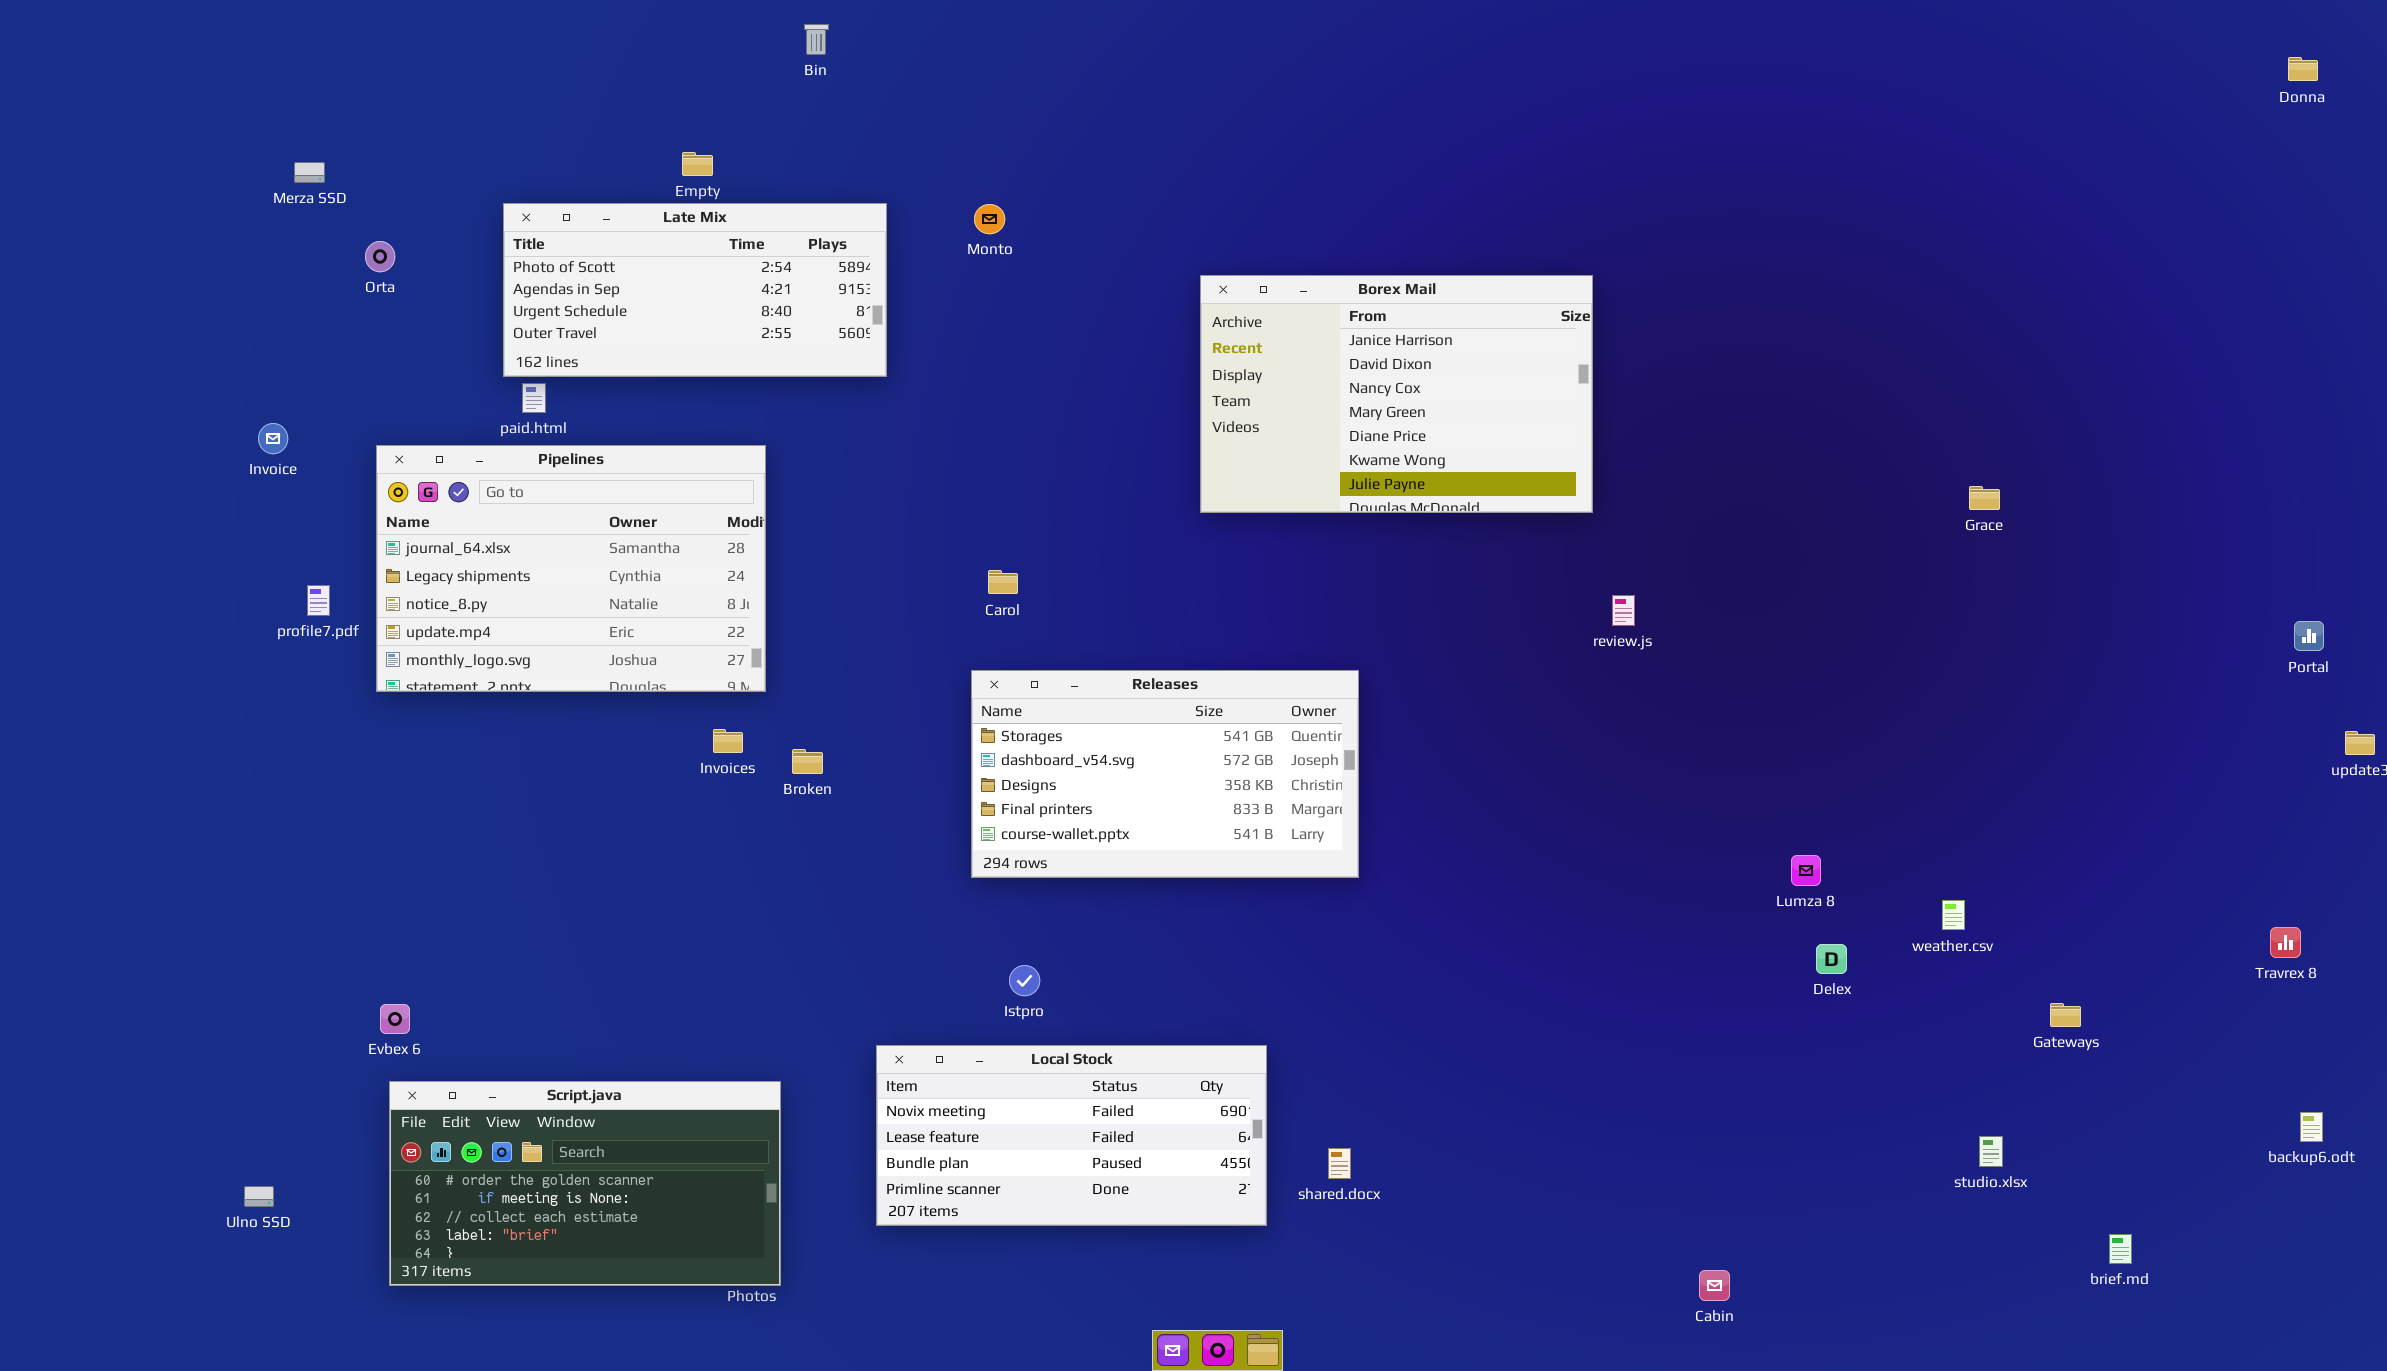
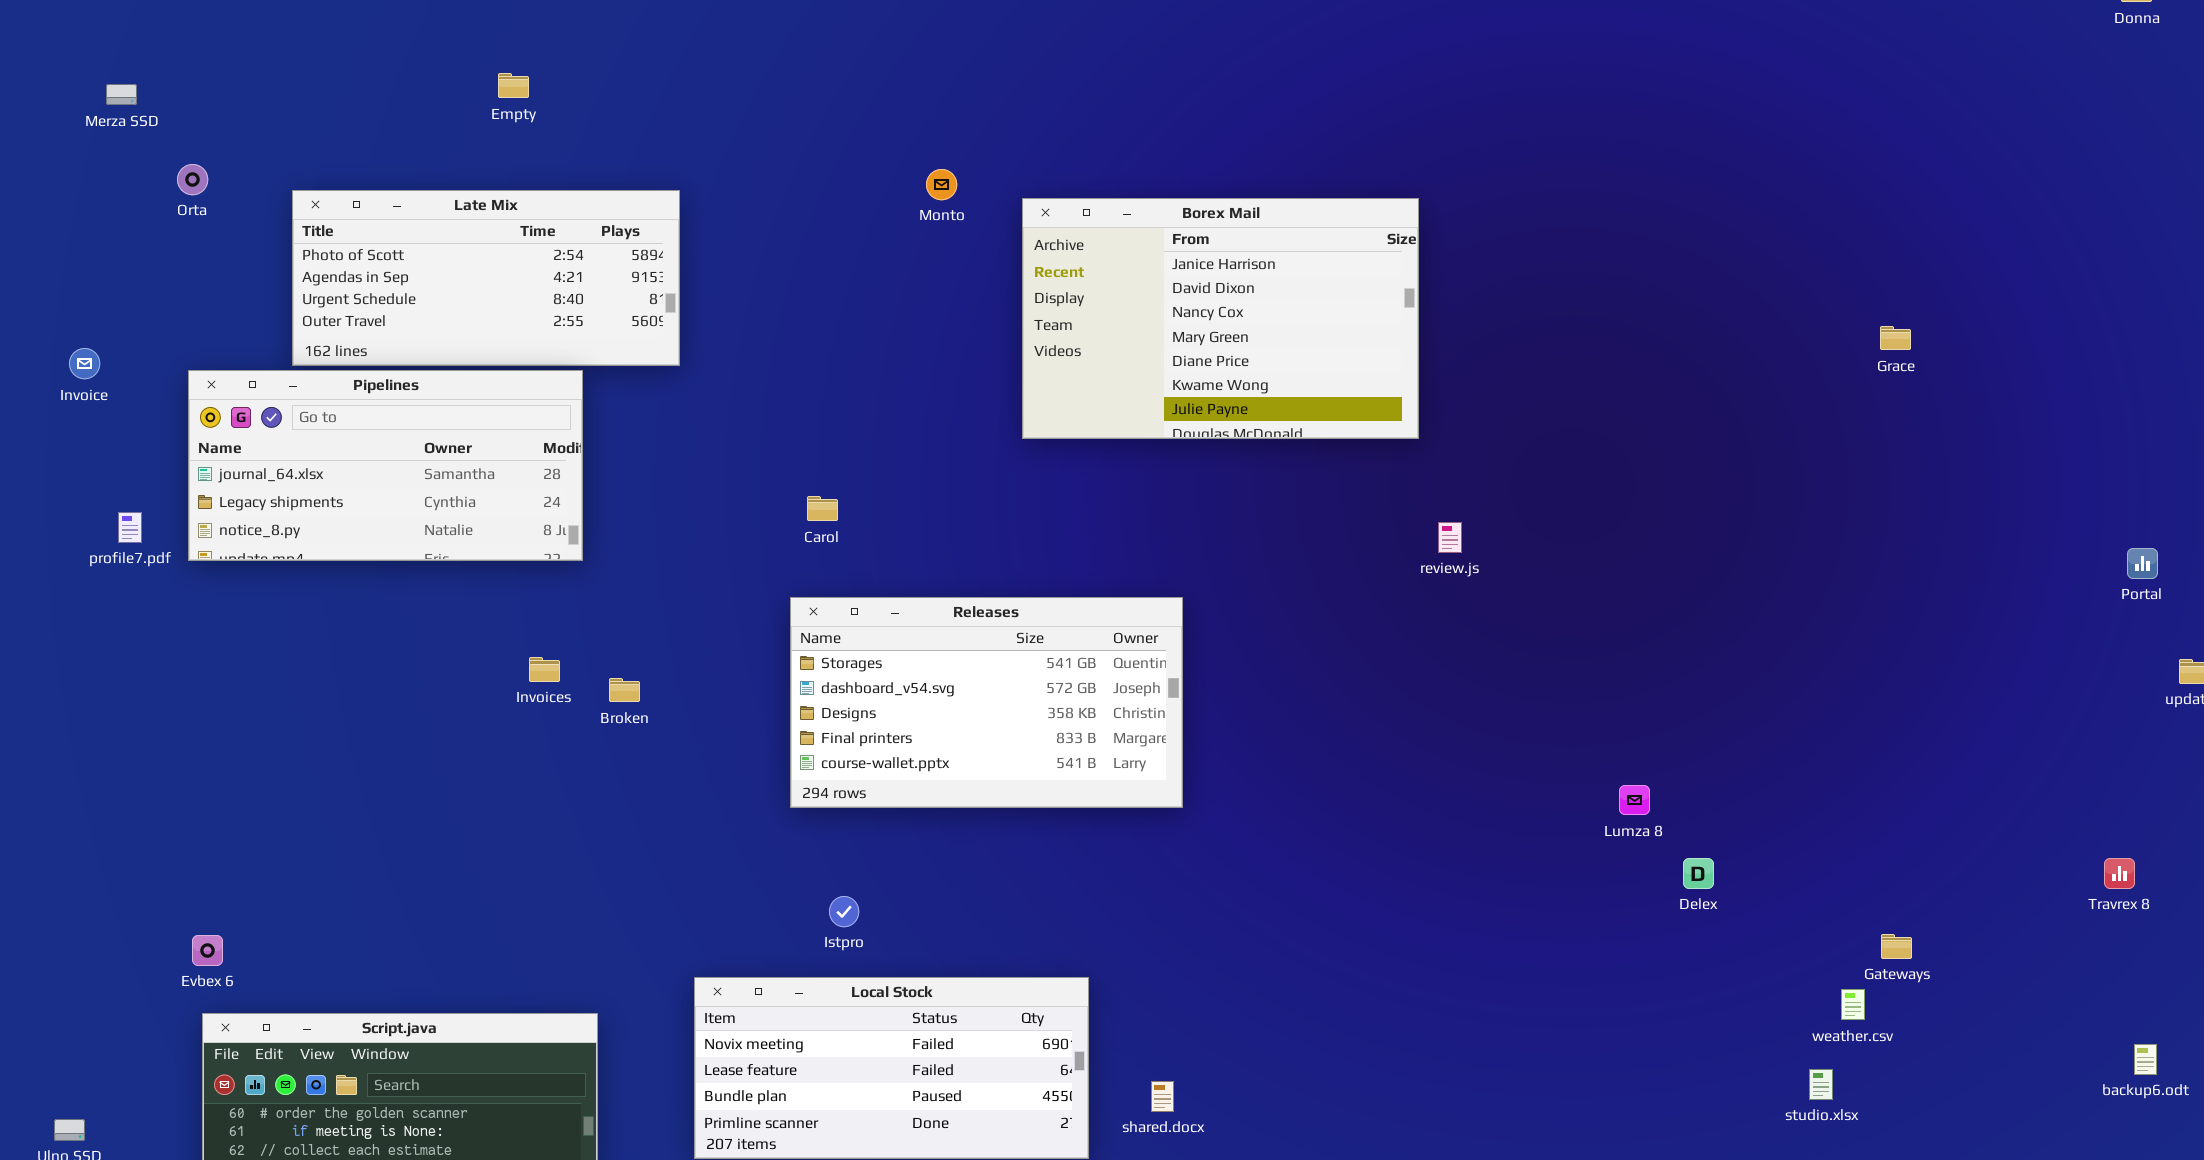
Late Mix: [503,203,887,377] -> [292,190,680,366], moved
Monto: [974,204,1005,234] -> [926,169,957,200], moved
Pipelines: [376,445,766,692] -> [188,370,583,561], resized
Grace: [1969,486,2000,510] -> [1880,326,1911,350], moved
weather.csv: [1942,900,1965,930] -> [1841,989,1865,1020], moved
Delex: [1816,944,1847,974] -> [1683,858,1714,889], moved

